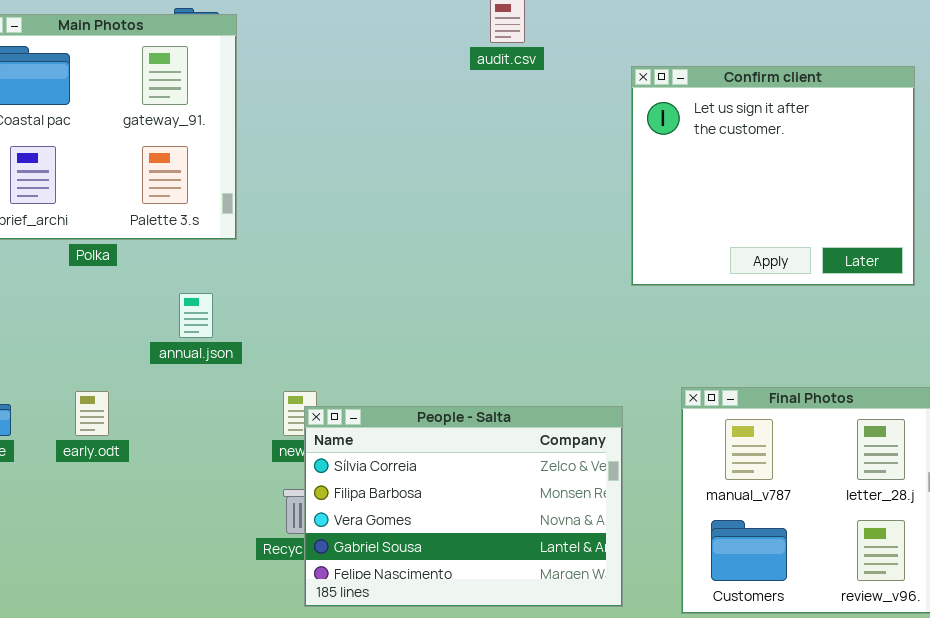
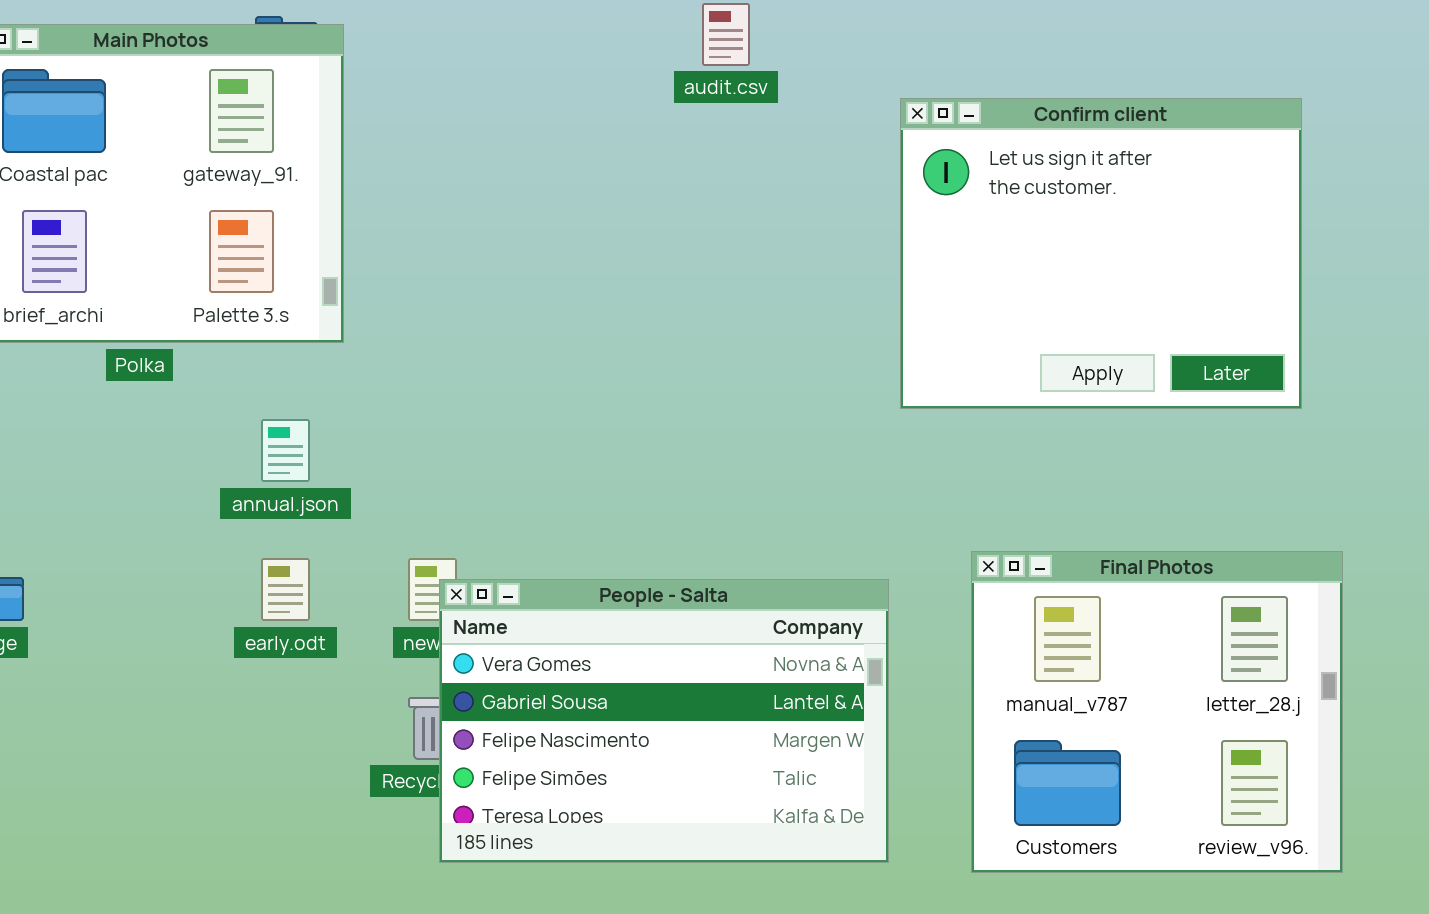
early.odt: [75,391,109,436] -> [261,558,310,621], moved
People - Salta: [304,406,623,607] -> [439,579,889,863], scrolled down 2 rows

